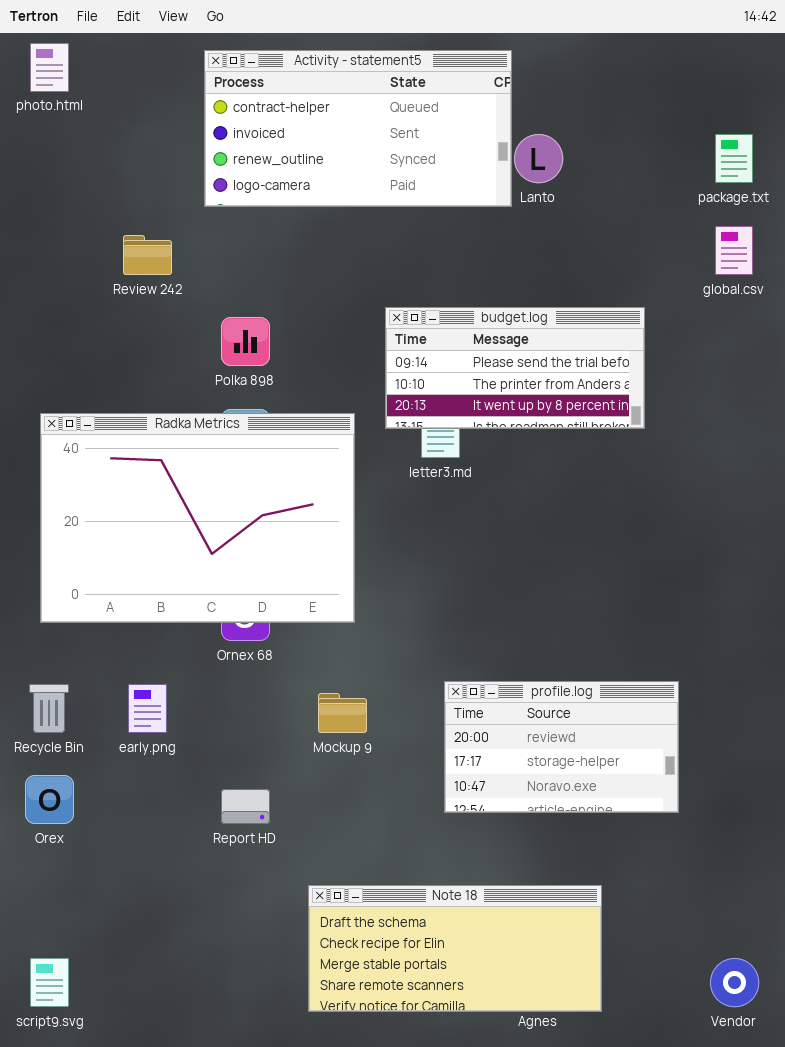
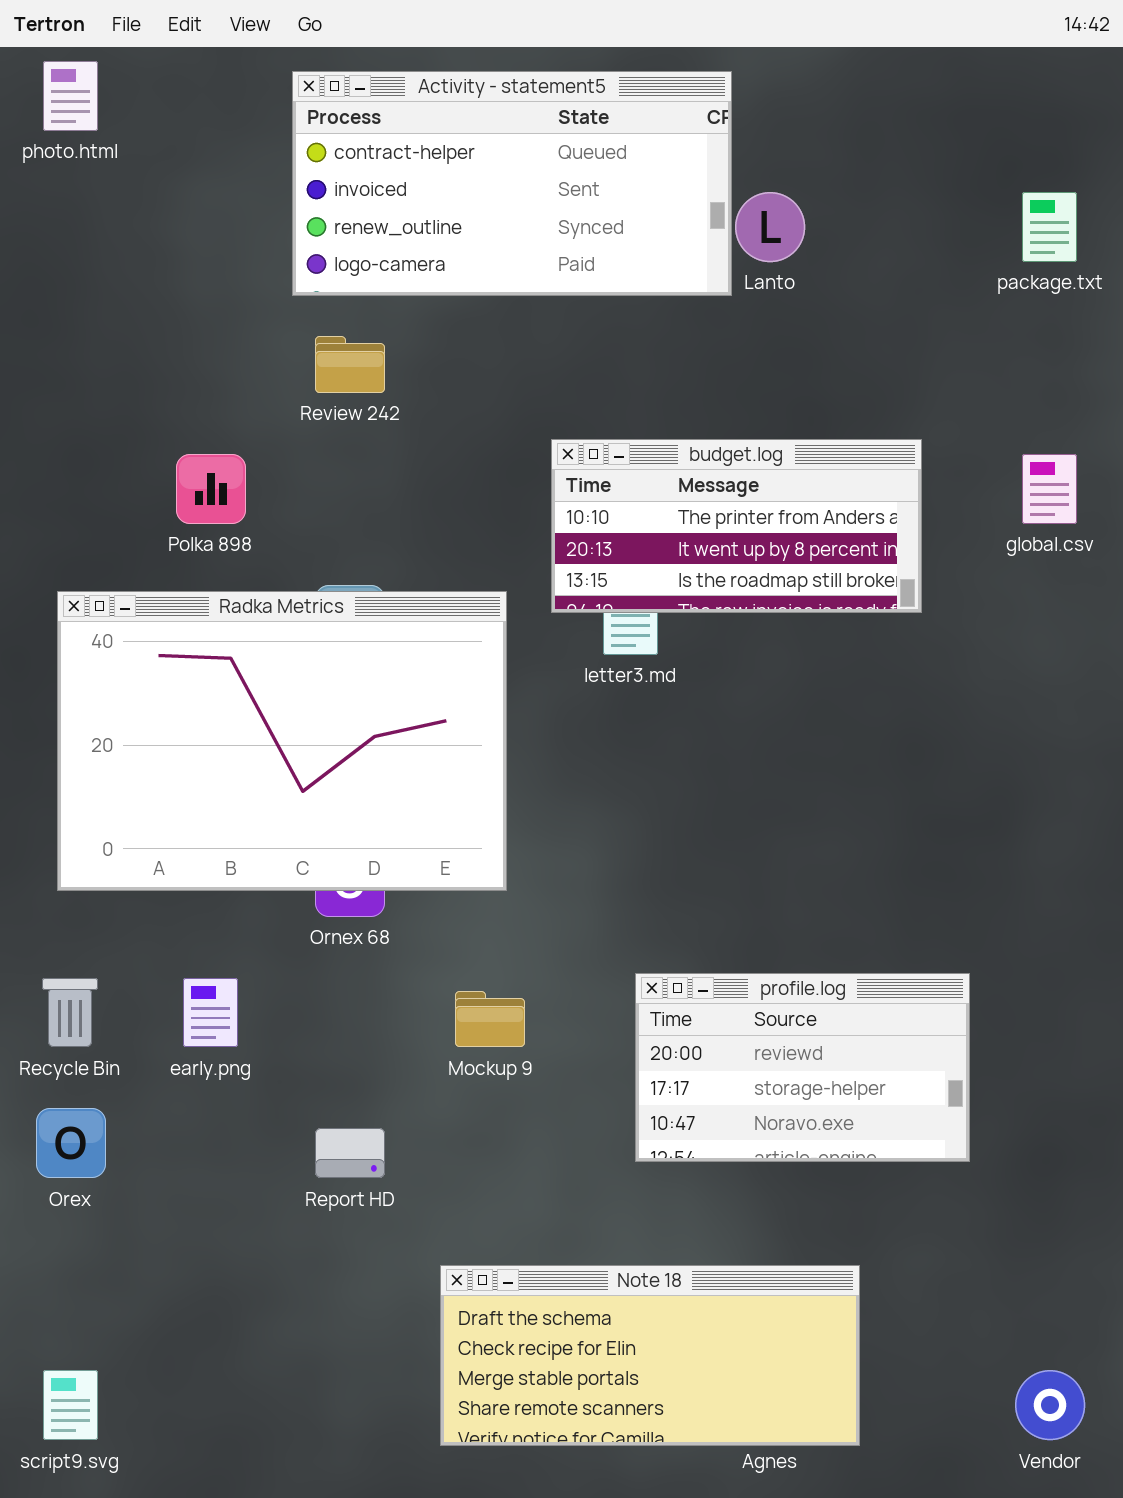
global.csv: [715,226,753,275] -> [1022,454,1077,524], moved
Review 242: [123,235,172,275] -> [315,336,385,393], moved
budget.log: [385,307,645,429] -> [551,439,922,613], scrolled down 1 row
Polka 898: [221,317,270,366] -> [176,454,246,524], moved

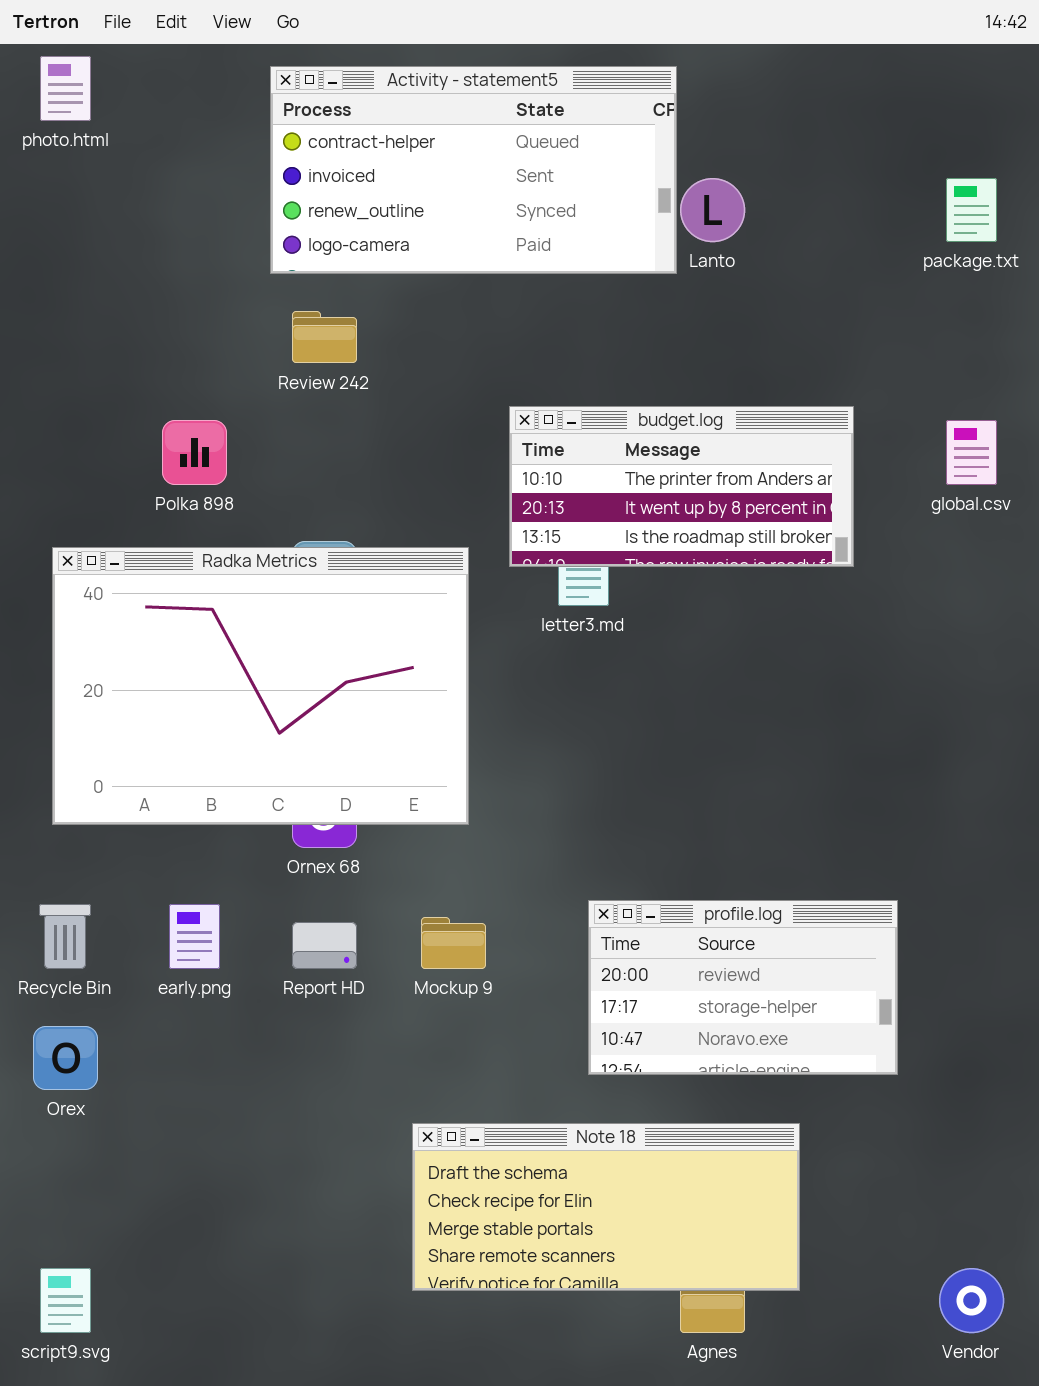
Report HD: [315,1128,385,1178] -> [292,922,357,969], moved
Note 18: [440,1265,860,1446] -> [412,1123,800,1291], moved

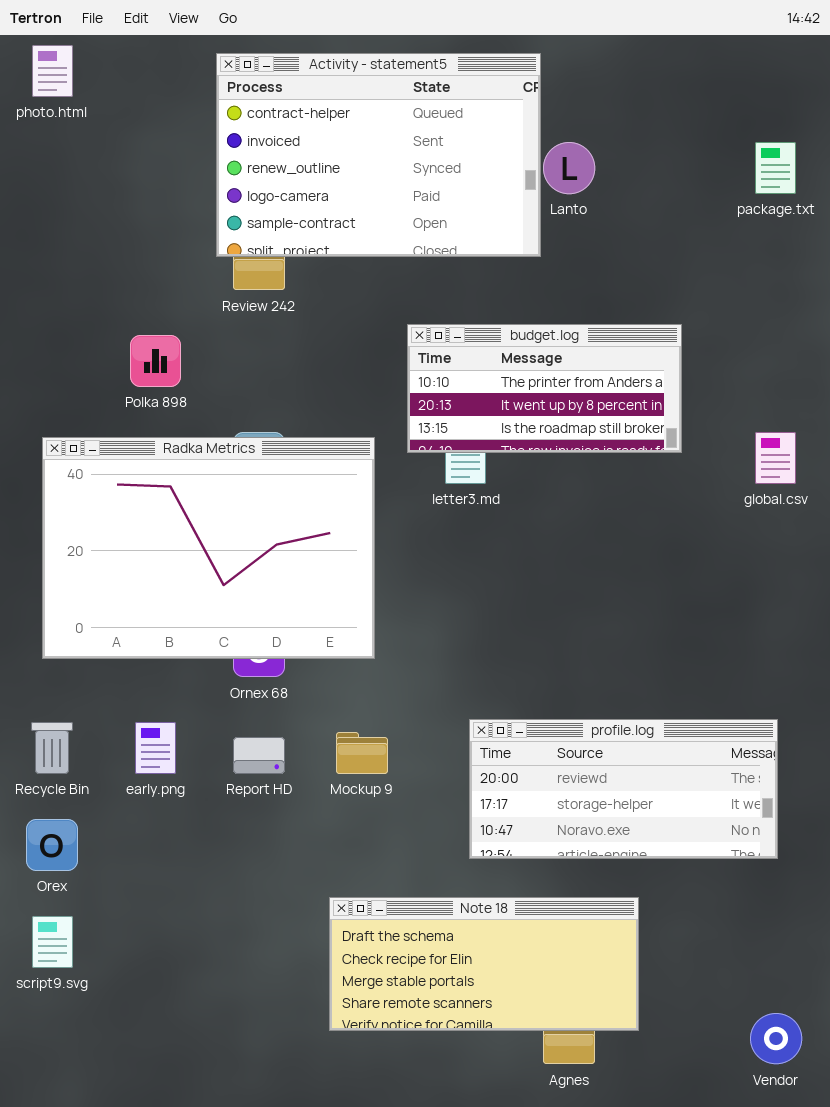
Activity - statement5: [270,66,677,274] -> [216,53,541,257], resized
global.csv: [946,420,997,485] -> [755,432,796,484], moved
profile.log: [588,900,898,1075] -> [469,719,778,859], resized
script9.svg: [40,1268,91,1333] -> [32,916,73,968], moved

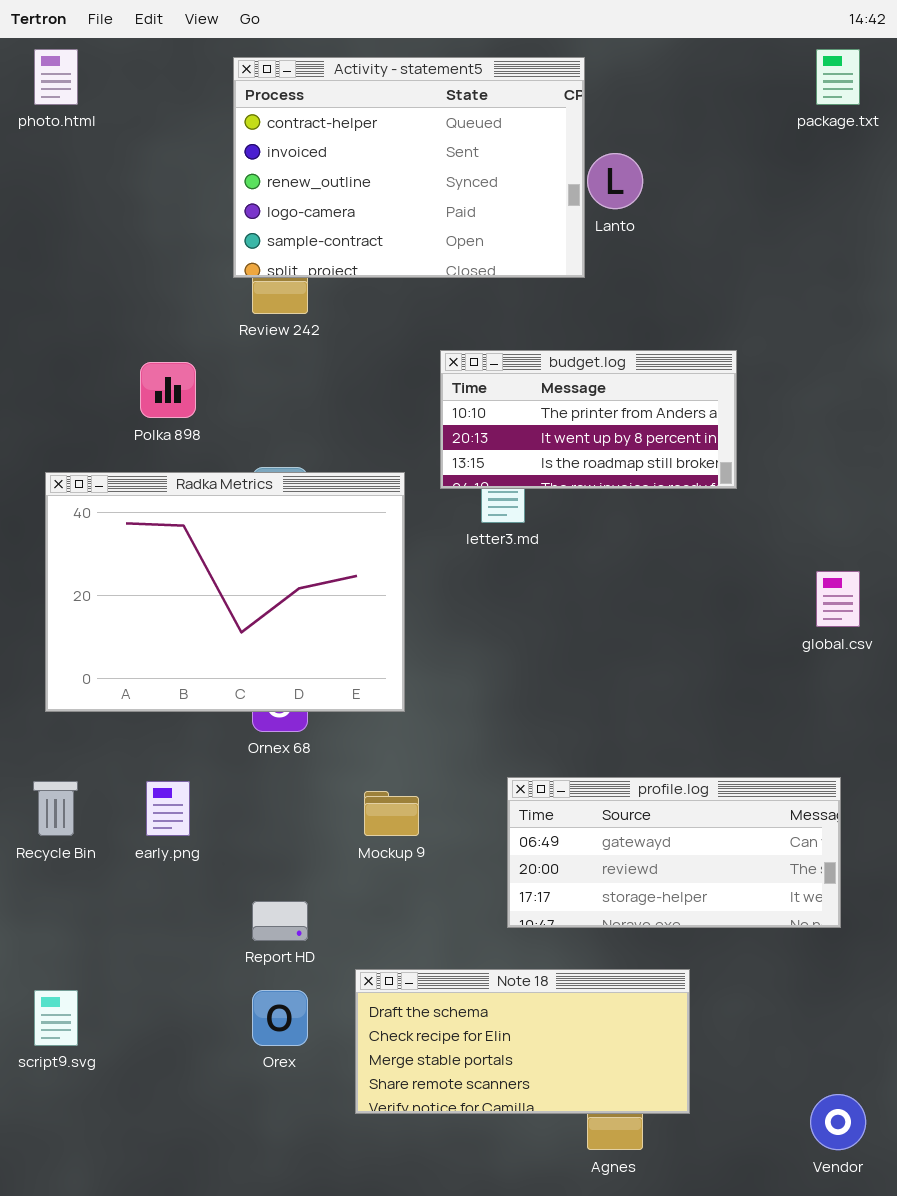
package.txt: [755,142,796,194] -> [816,49,860,105], moved
global.csv: [755,432,796,484] -> [816,571,860,627], moved
profile.log: [469,719,778,859] -> [507,777,841,928], scrolled up 1 row
Report HD: [233,737,285,774] -> [252,901,308,941], moved
Orex: [26,819,78,871] -> [252,990,308,1046], moved

